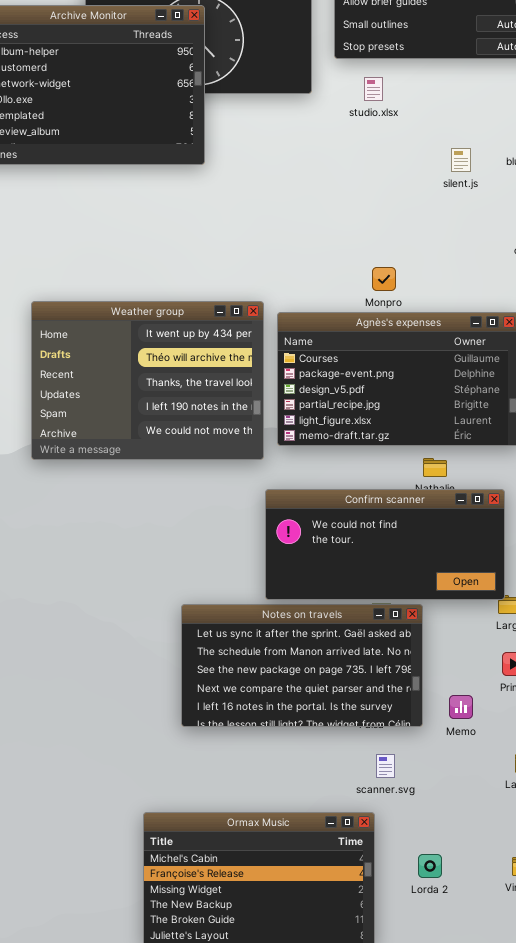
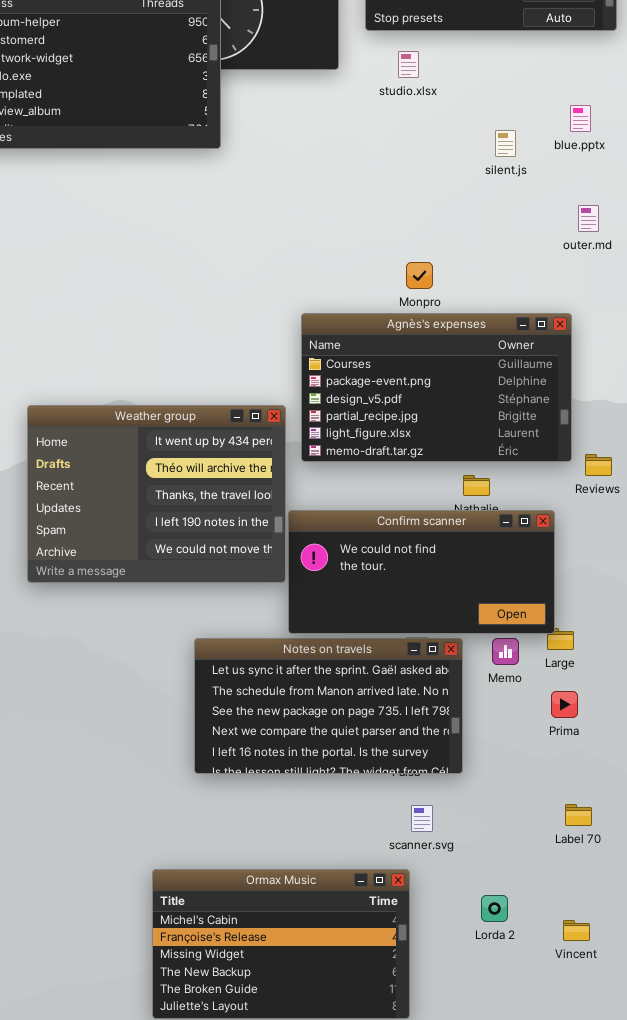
Weather group: [31,301,264,460] -> [27,405,286,583], moved
Memo: [449,695,473,719] -> [492,638,519,665], moved
Lorda 2: [418,854,442,878] -> [481,895,508,922], moved

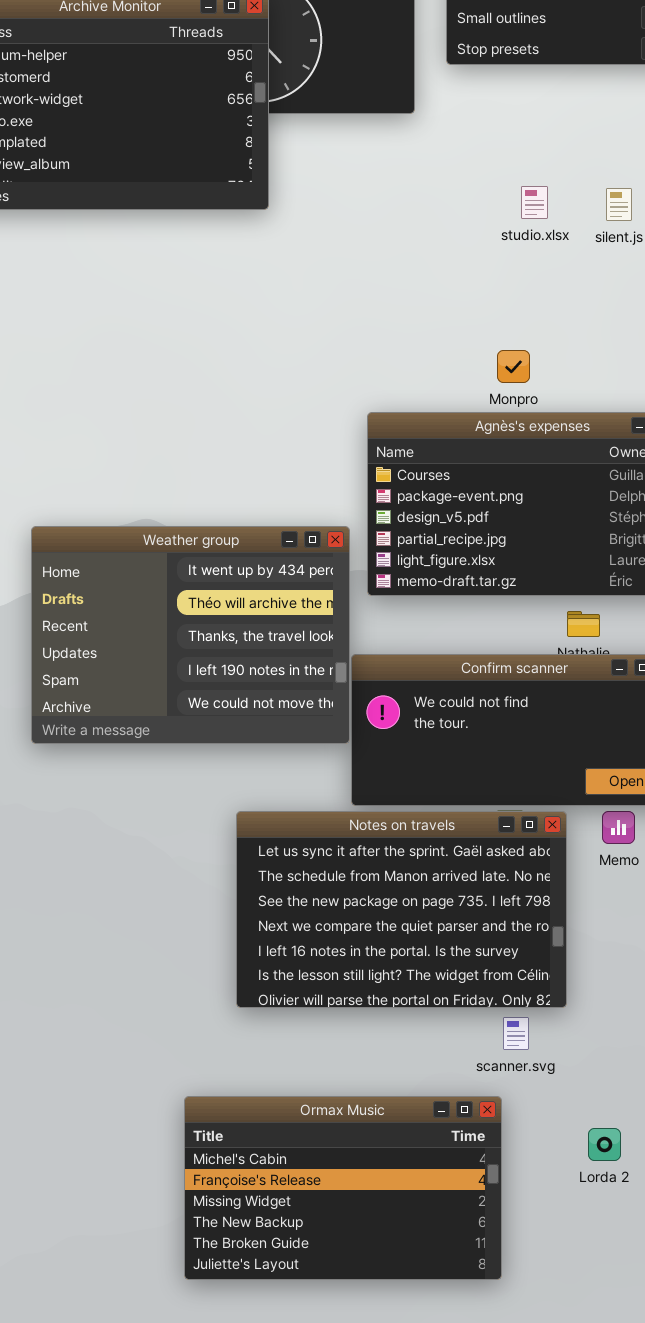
studio.xlsx: [398,51,419,78] -> [521,186,548,219], moved
Notes on travels: [194,638,463,774] -> [236,811,567,1008], resized

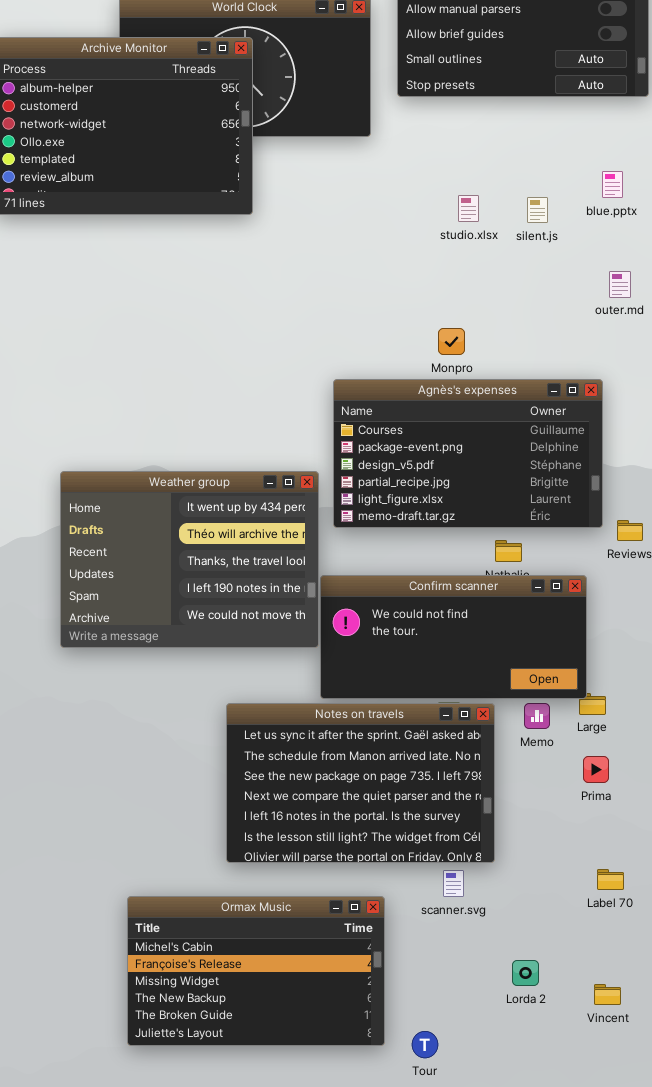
Ormax Music: [184,1096,502,1280] -> [127,896,385,1046], moved

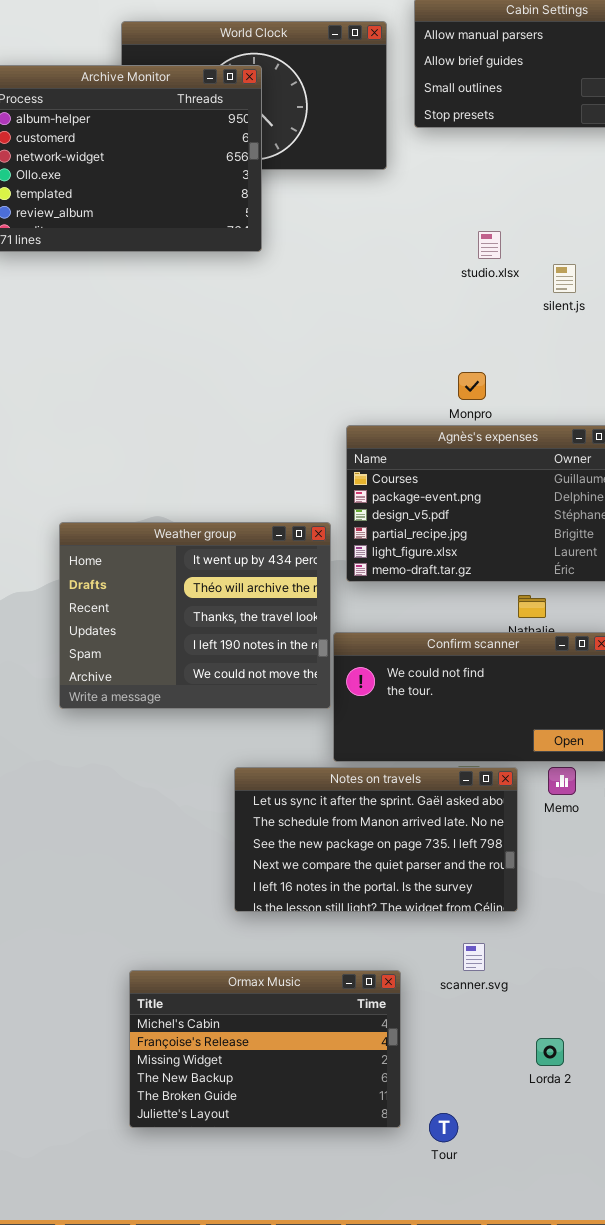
silent.js: [527,197,548,223] -> [553,264,576,293], moved
Notes on travels: [226,703,495,863] -> [234,767,518,912], resized

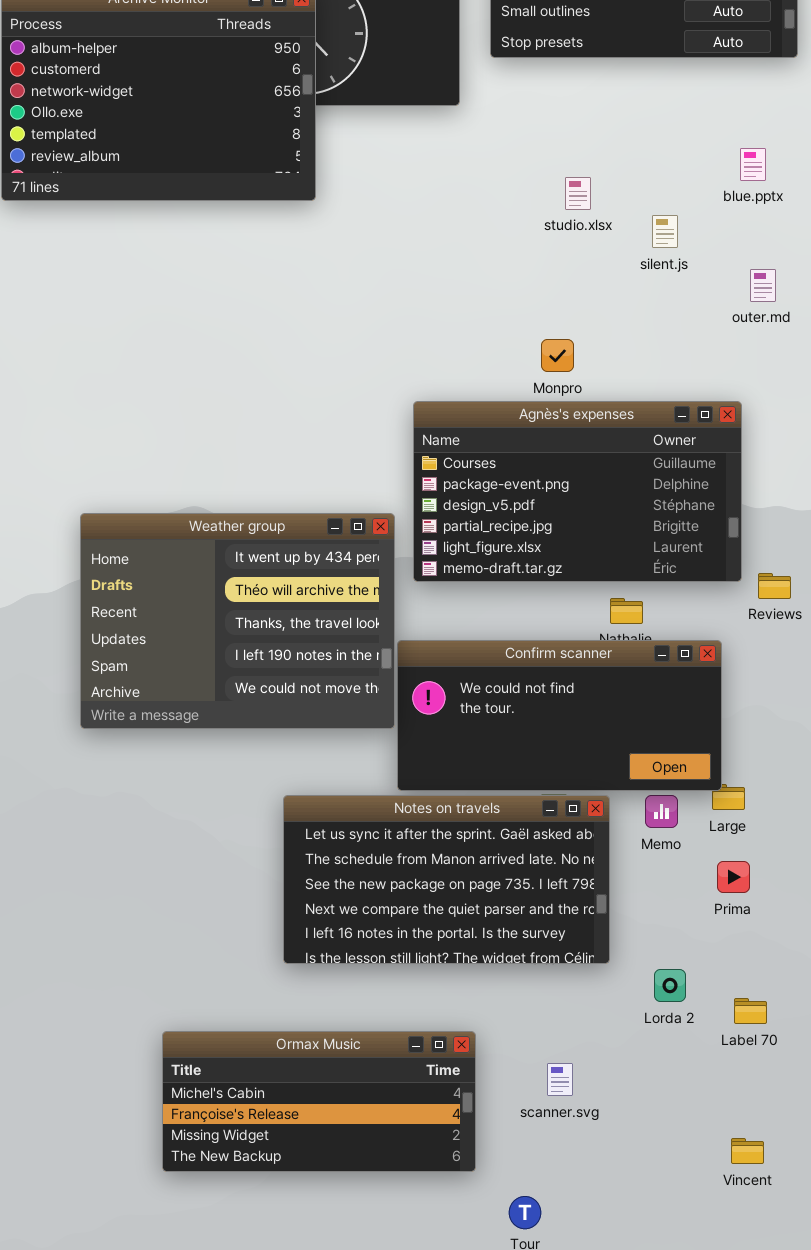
scanner.svg: [463,943,485,971] -> [547,1063,573,1096], moved
Ormax Music: [129,970,401,1128] -> [162,1031,476,1172], resized
Lorda 2: [536,1038,564,1066] -> [654,969,686,1002], moved

